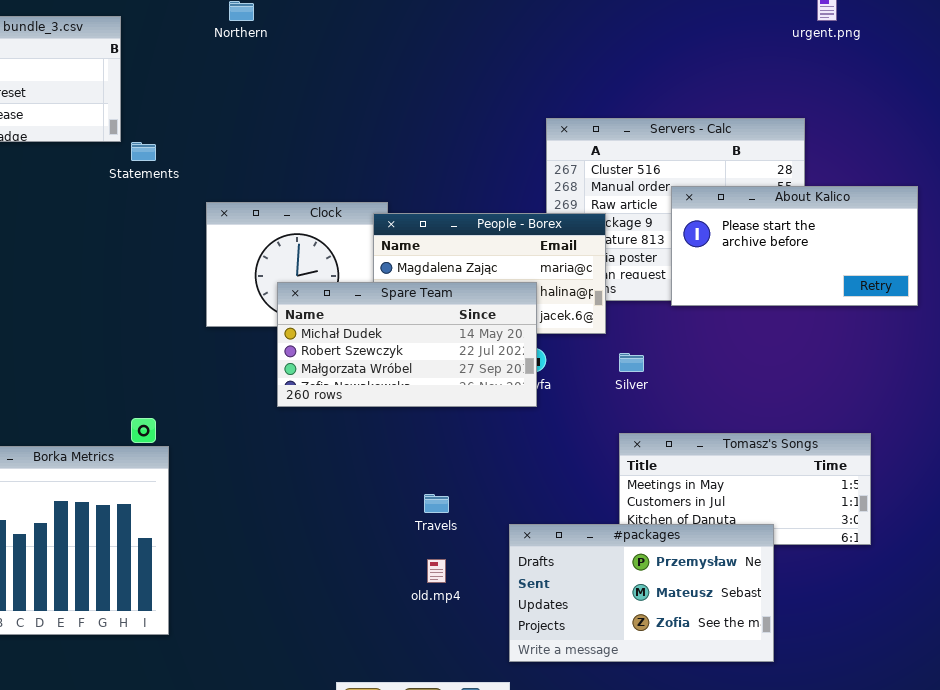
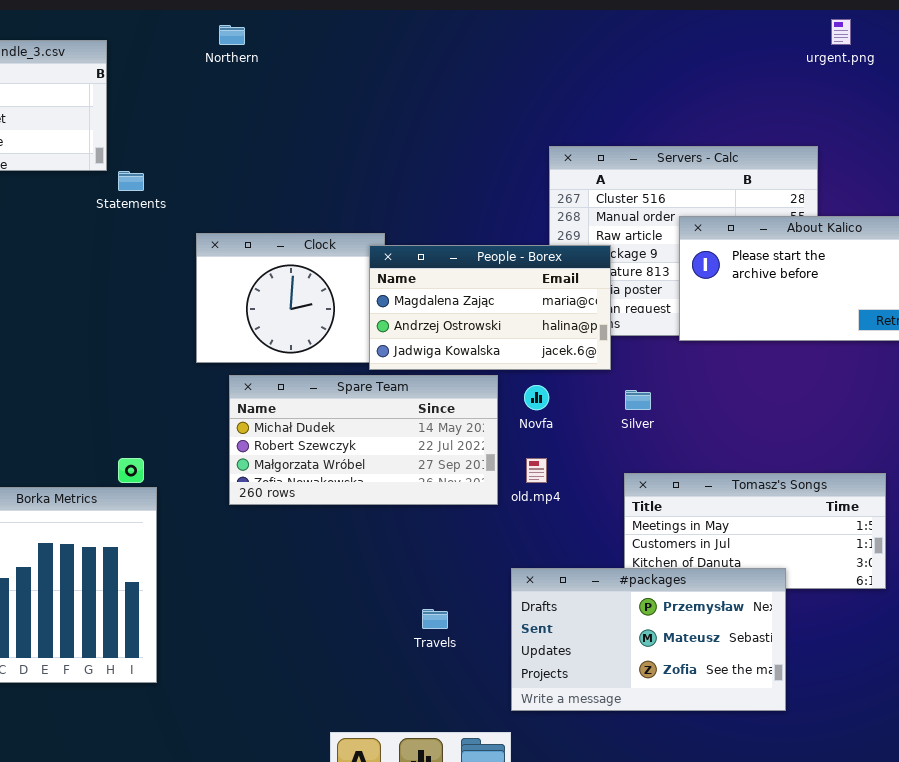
Spare Team: [277,282,537,407] -> [229,375,498,505], moved
Travels: [424,494,449,513] -> [422,609,448,629], moved
old.mp4: [427,559,446,583] -> [526,458,547,483], moved

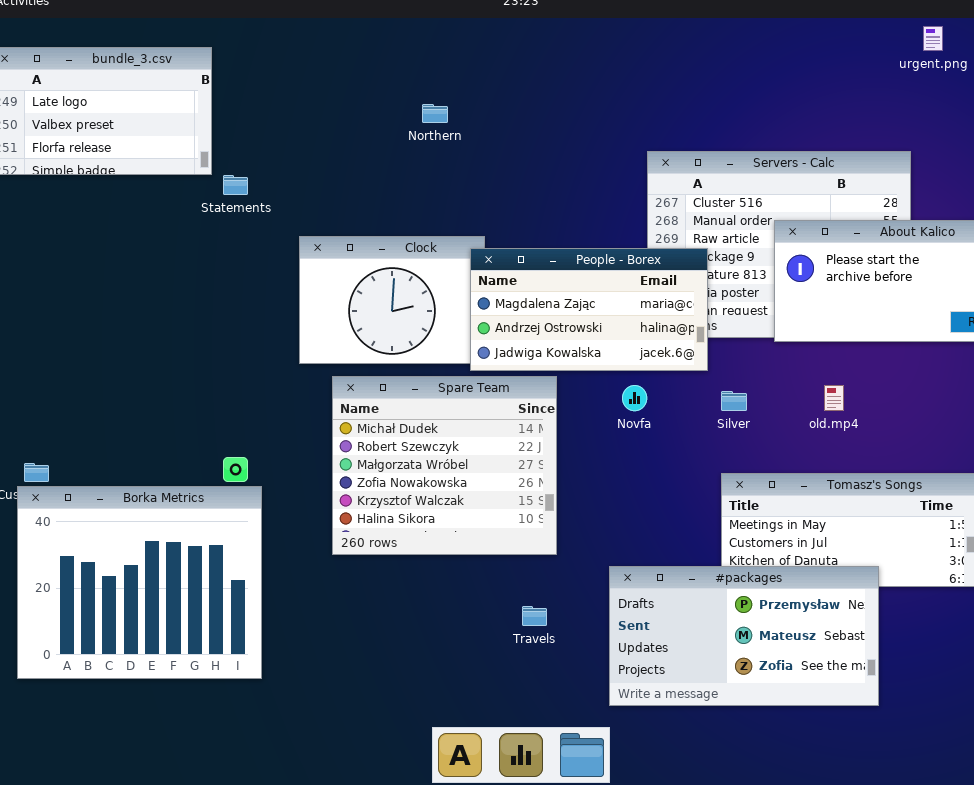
Northern: [219,25,245,45] -> [422,104,448,123], moved
Spare Team: [229,375,498,505] -> [332,376,557,555], resized
old.mp4: [526,458,547,483] -> [824,385,844,411], moved

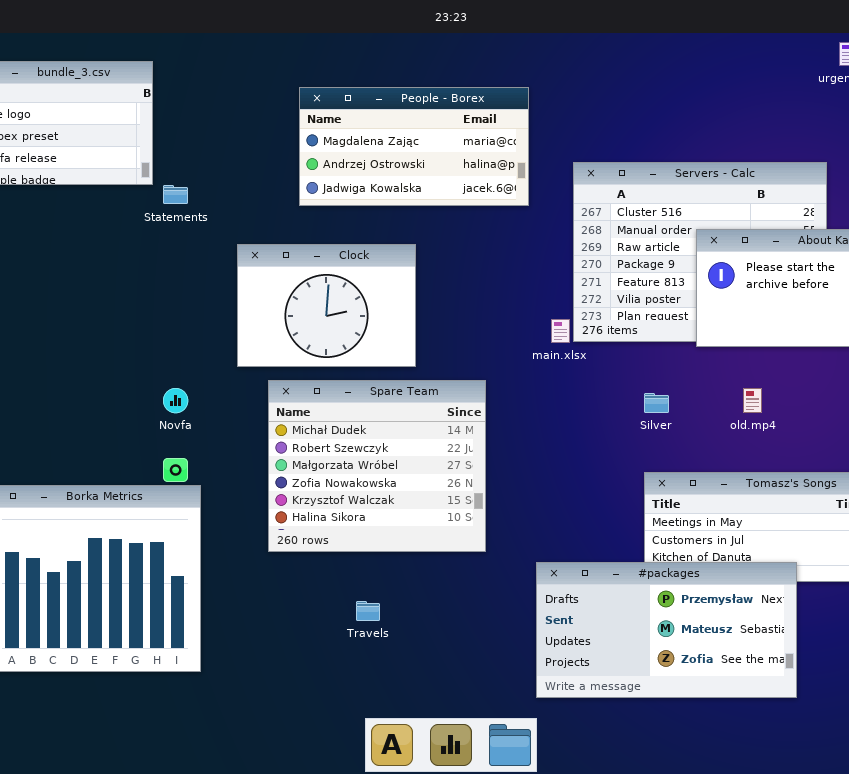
People - Borex: [470,248,708,371] -> [299,87,529,206], moved
Novfa: [622,385,647,411] -> [163,388,188,413], moved
Travels: [522,606,547,626] -> [356,601,380,621], moved

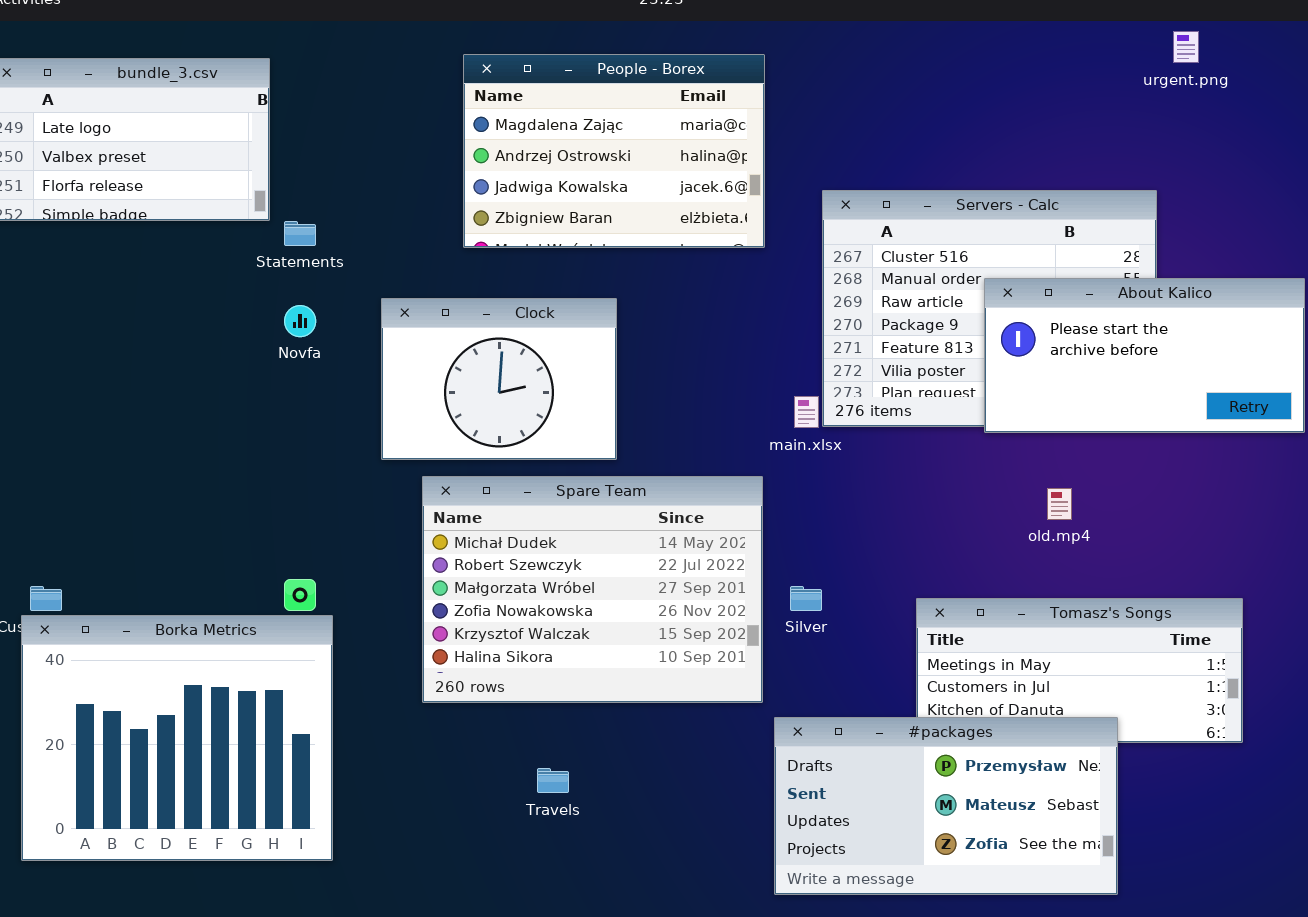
People - Borex: [299,87,529,206] -> [463,54,765,248], resized
Spare Team: [268,380,486,552] -> [422,476,763,703], resized
Novfa: [163,388,188,413] -> [284,305,316,337], moved
Silver: [644,393,669,413] -> [790,586,822,611], moved

